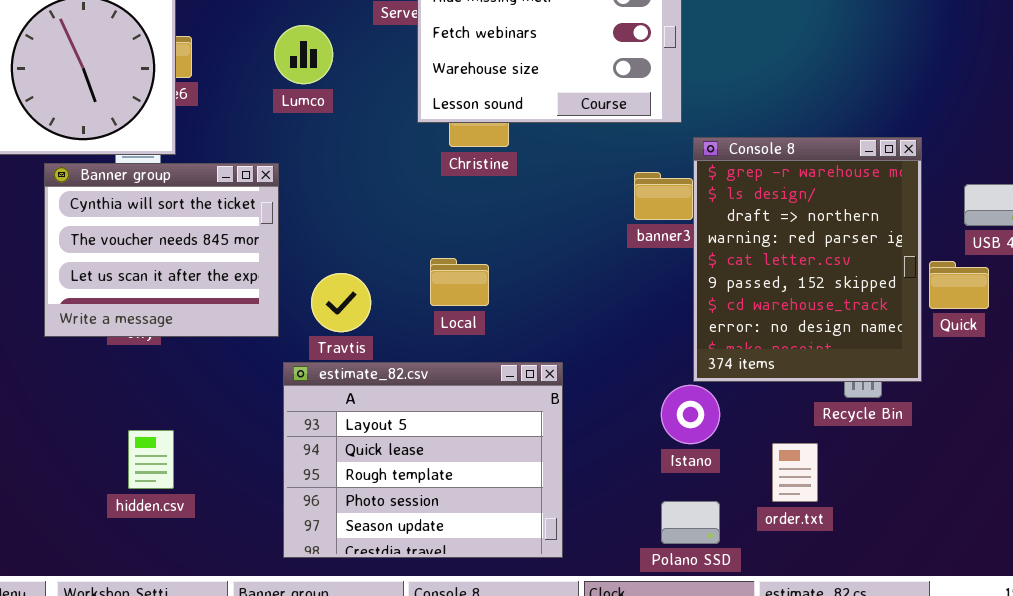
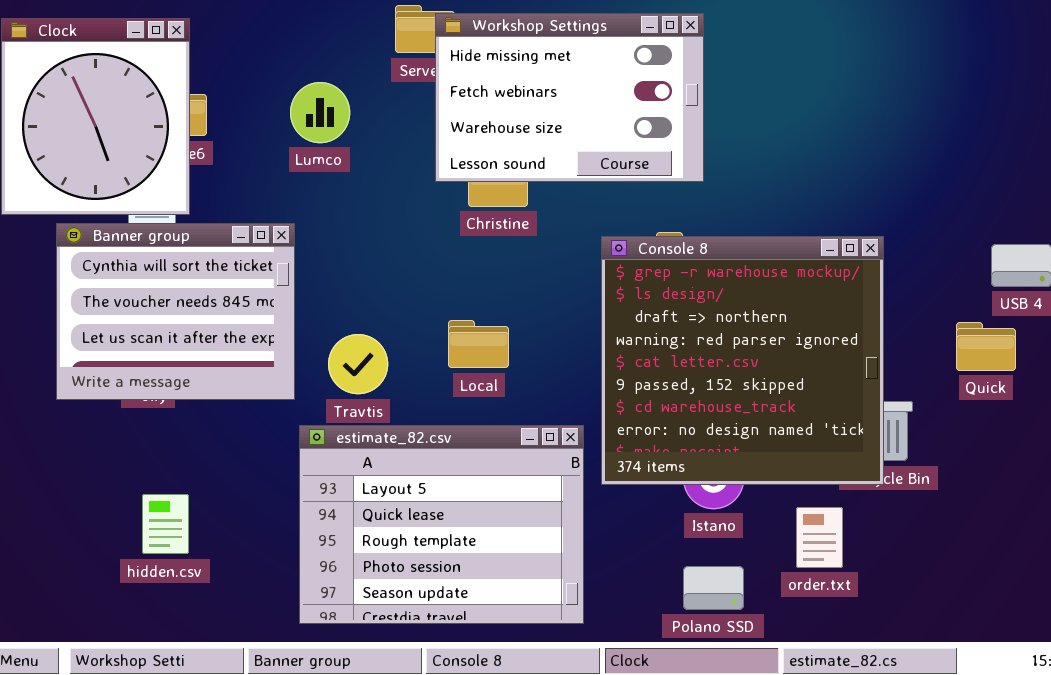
Console 8: [693,137,922,382] -> [601,236,884,485], moved, resized

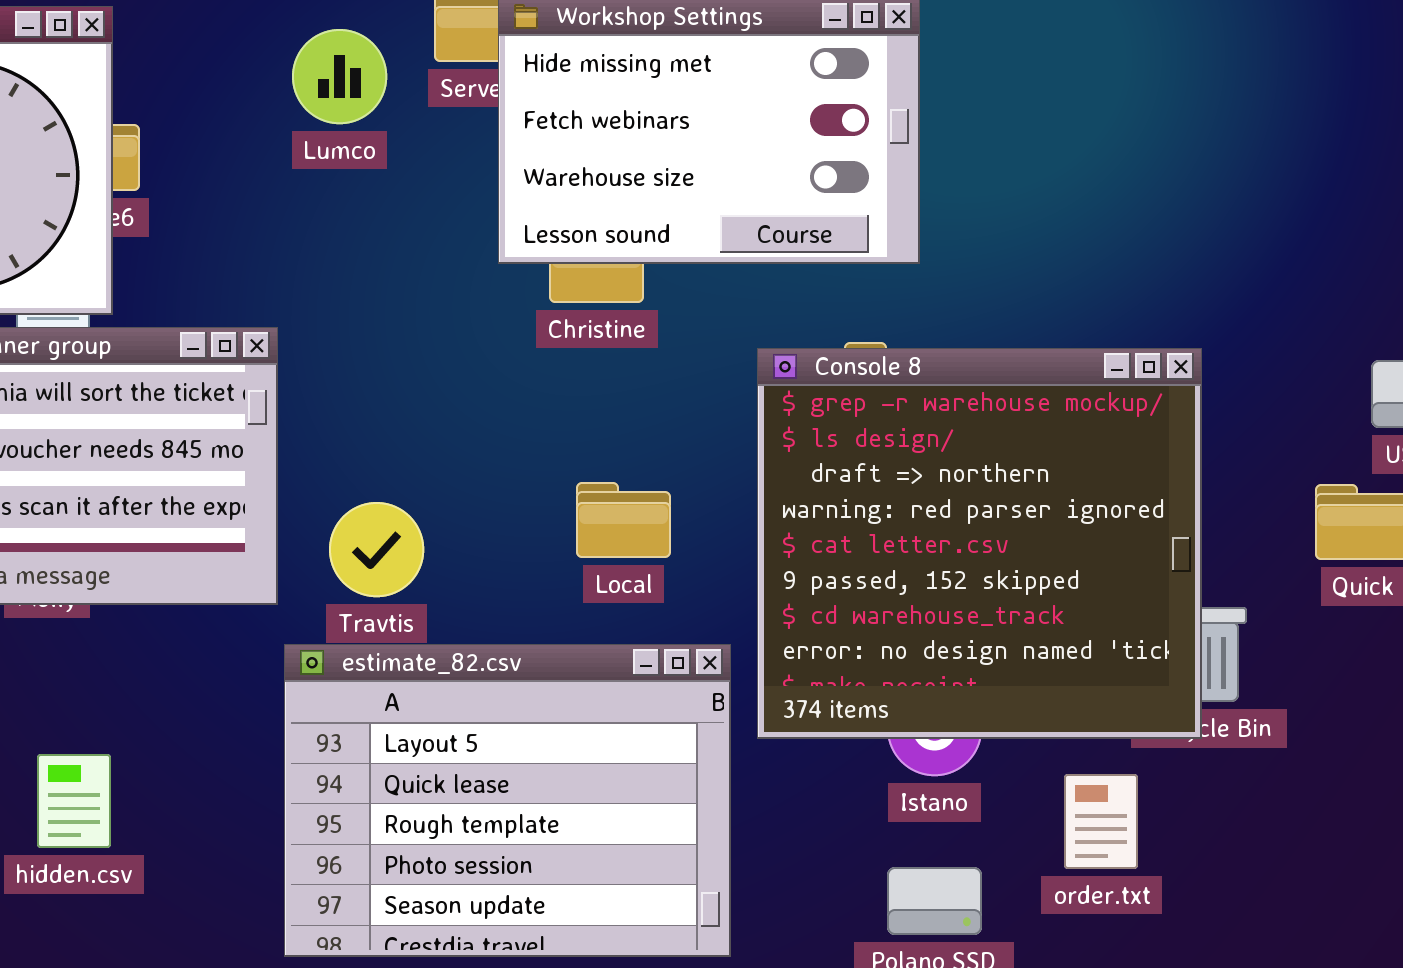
Lumco: [290,82,350,143] -> [292,29,387,124], moved
Local: [448,320,509,368] -> [576,482,671,558], moved

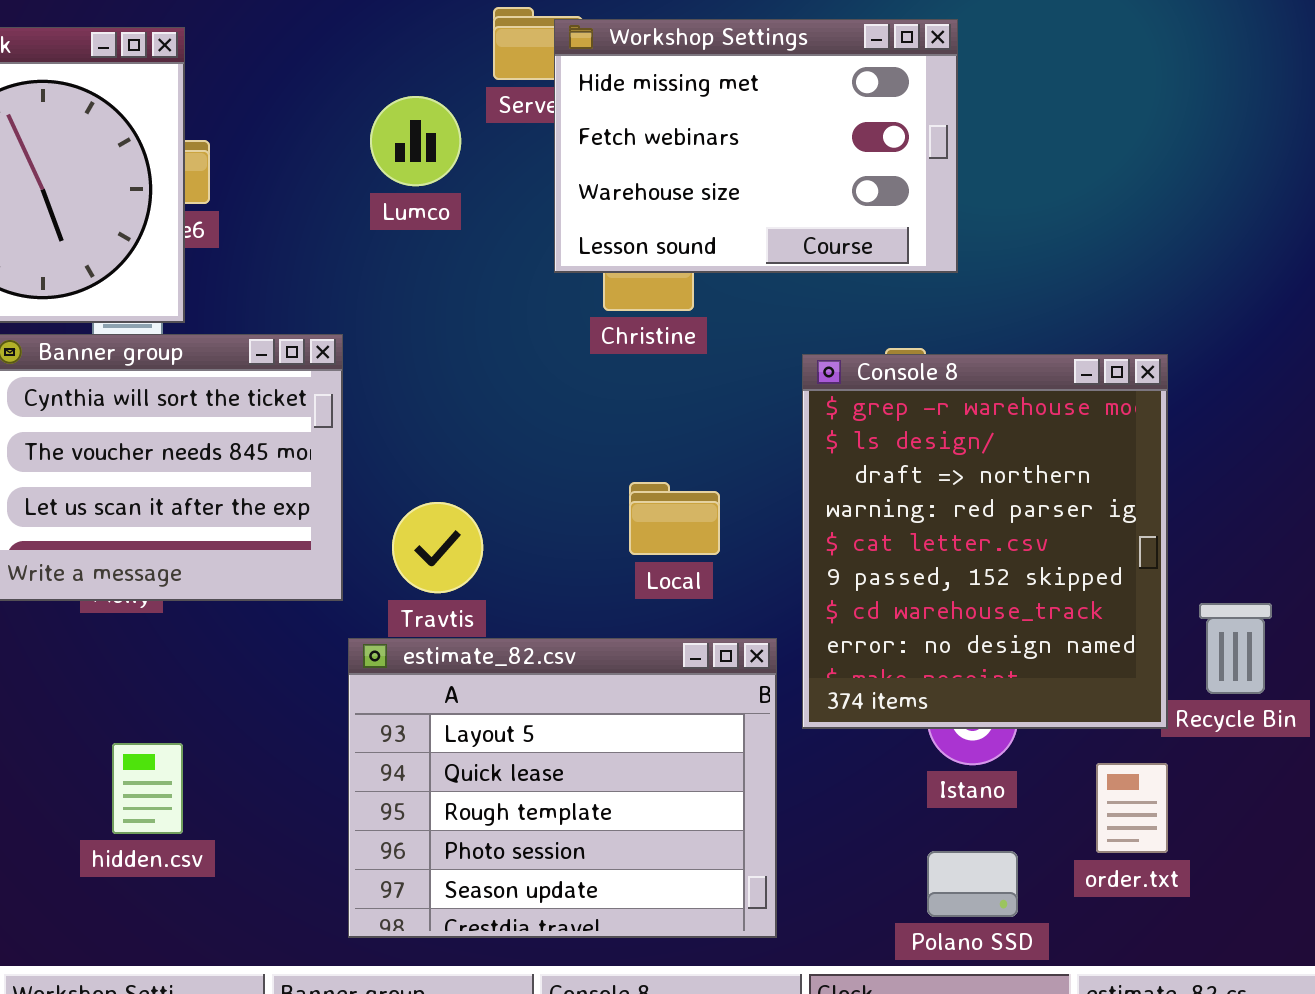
Lumco: [292,29,387,124] -> [370,96,461,186], moved
Console 8: [757,348,1202,739] -> [802,354,1168,729], resized

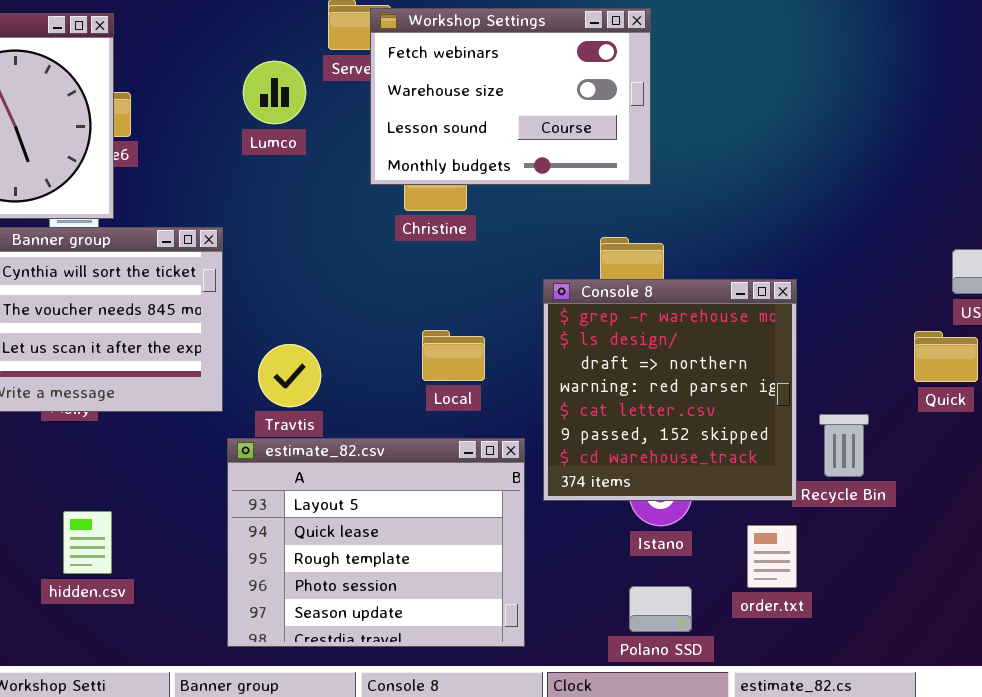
Workshop Settings: [554,19,958,273] -> [370,8,651,185], scrolled down 1 row
Console 8: [802,354,1168,729] -> [543,279,797,501], resized

